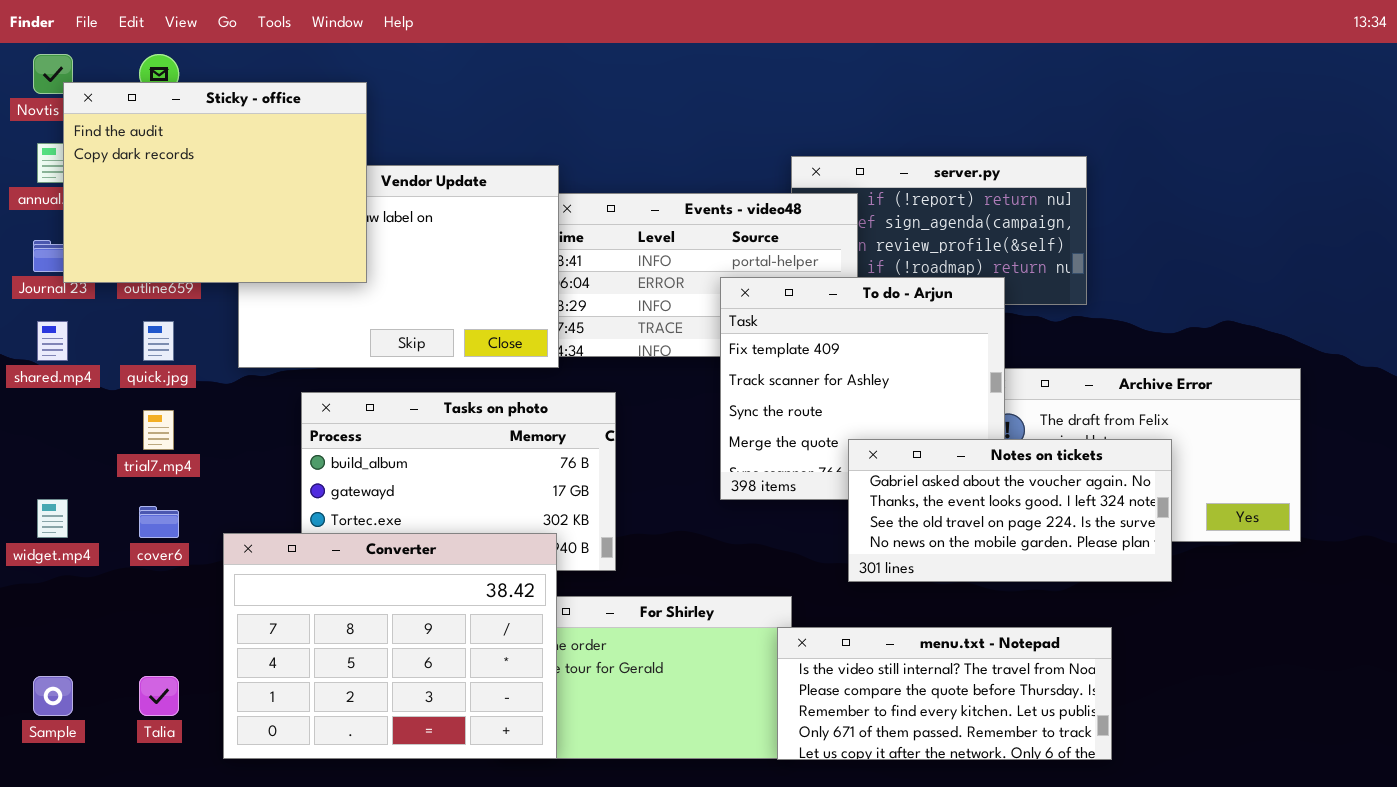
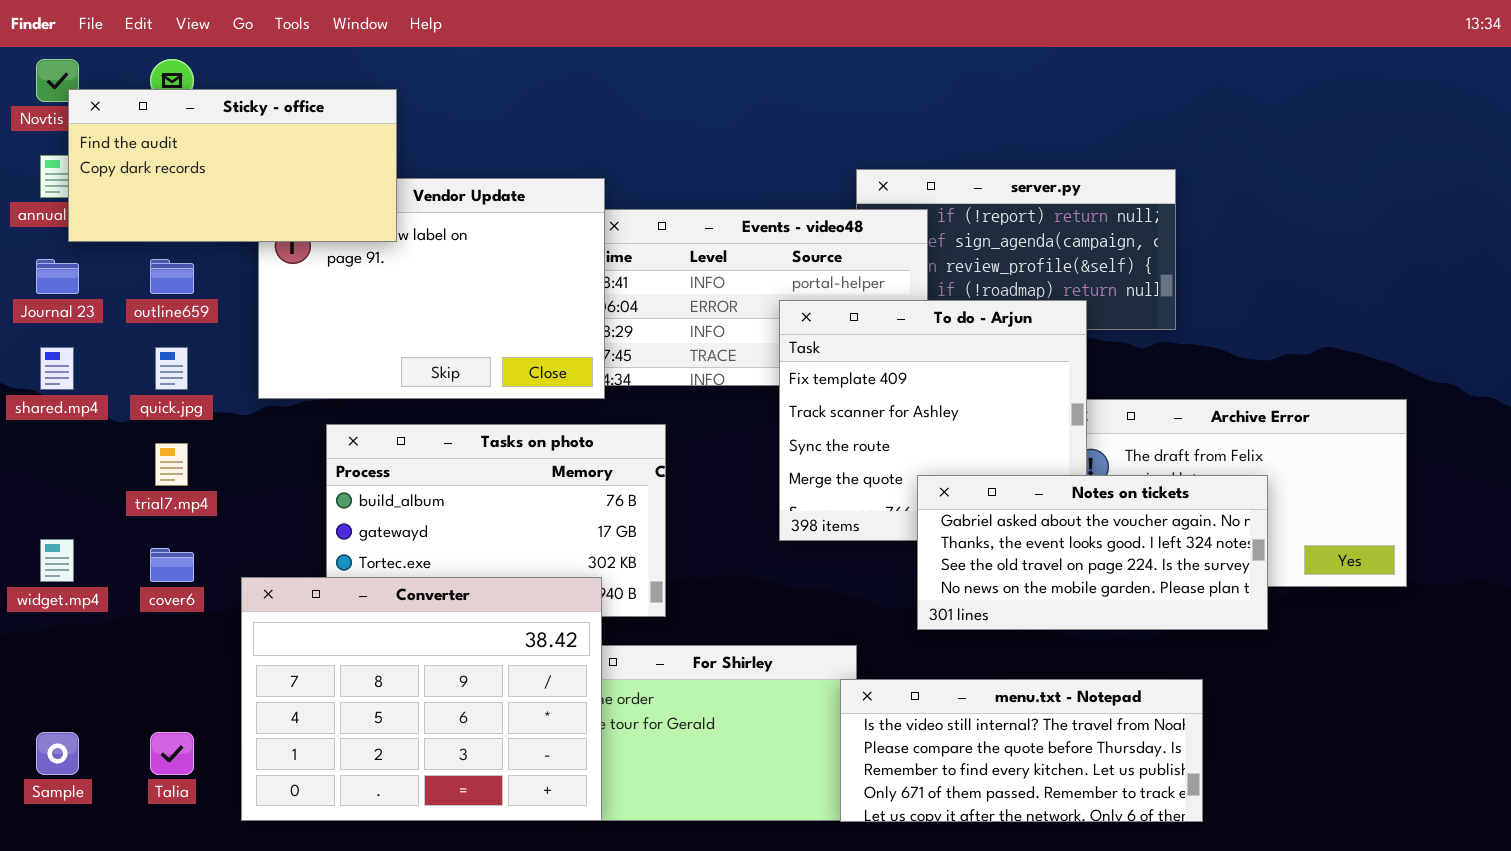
Sticky - office: [63,82,367,283] -> [68,89,397,242], resized

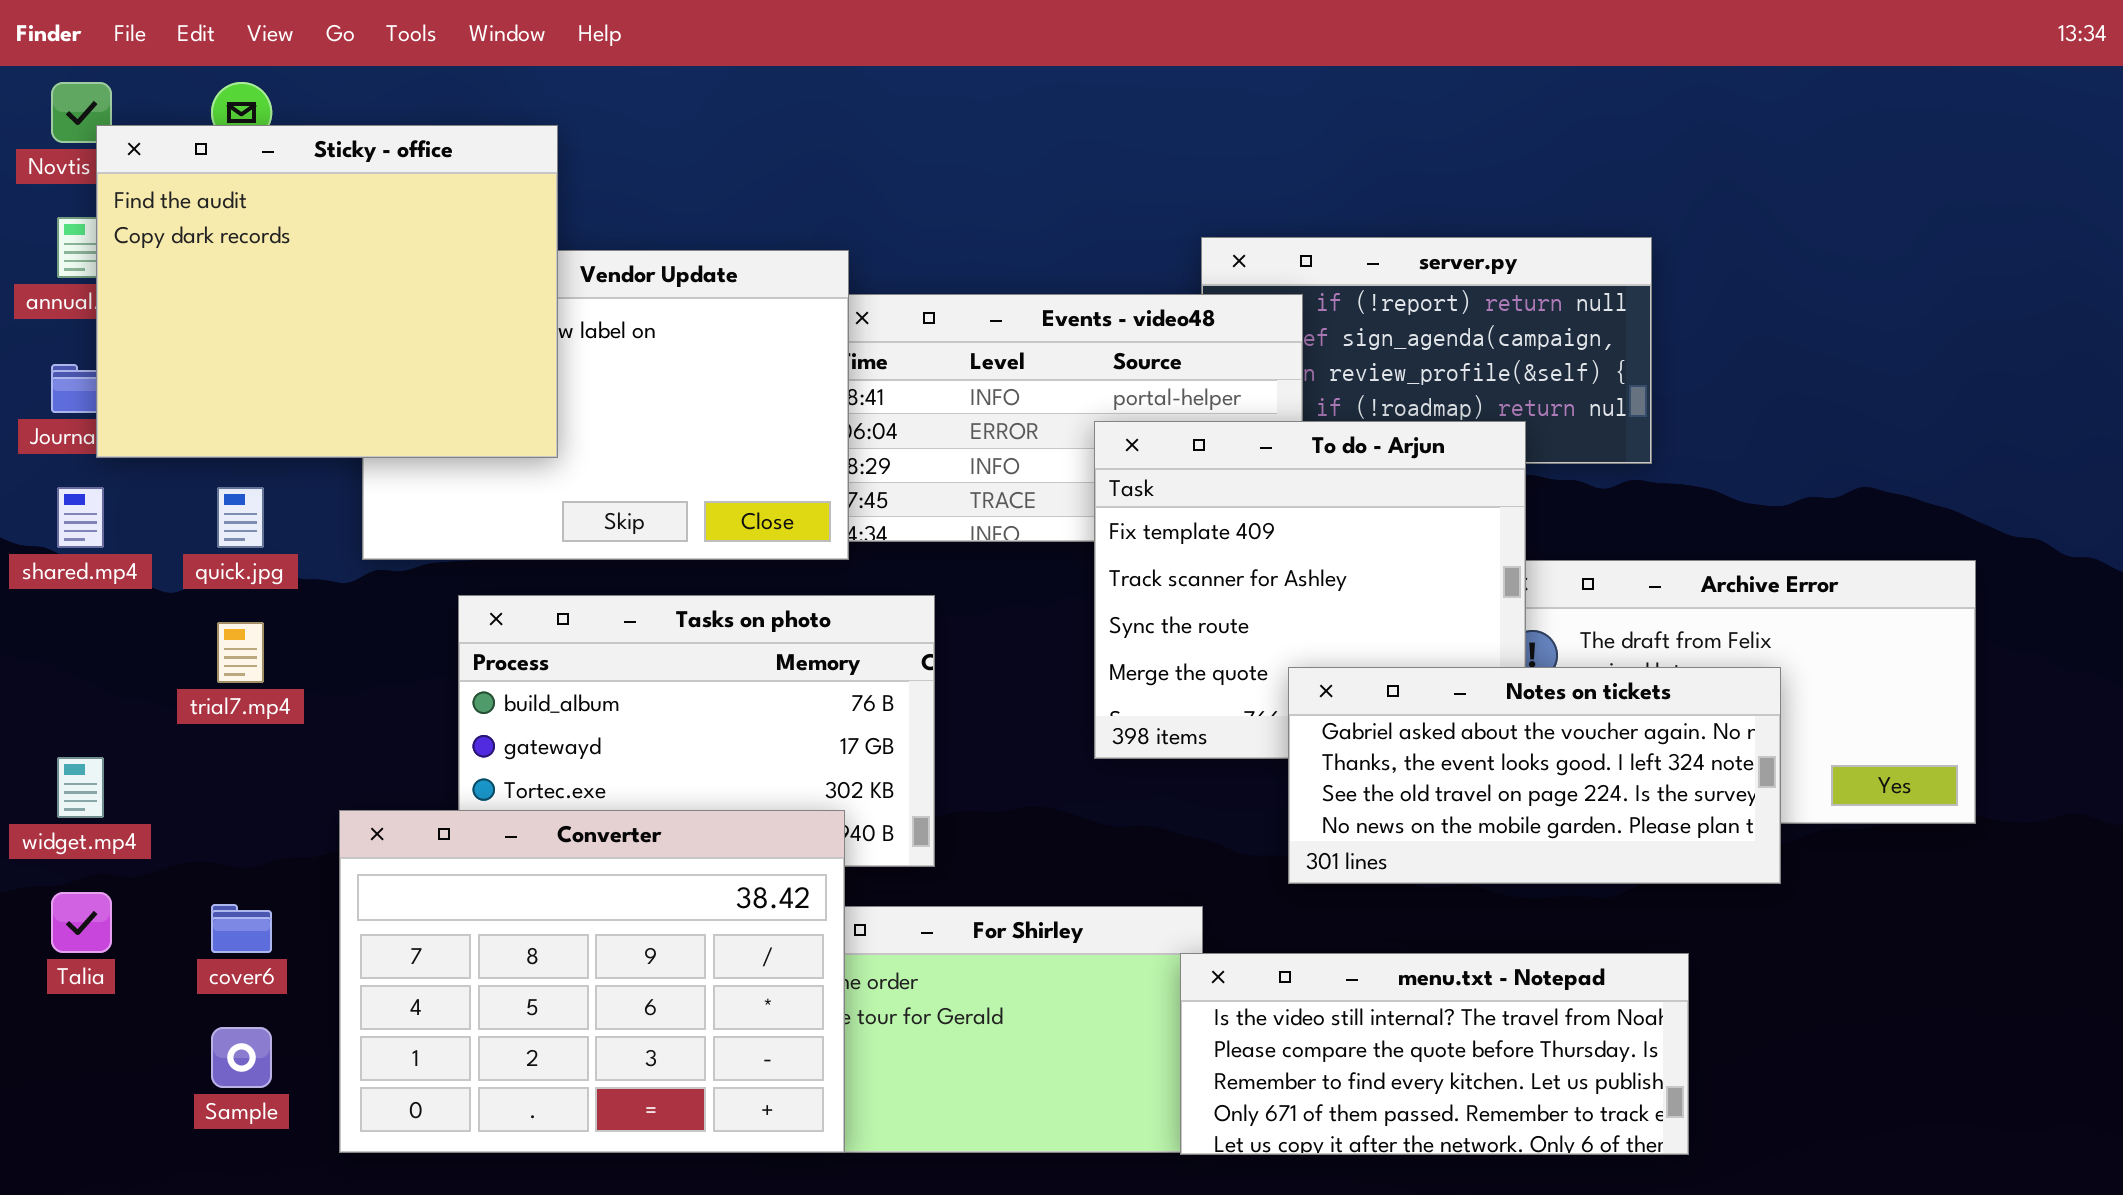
Sticky - office: [68,89,397,242] -> [96,125,558,458], resized
cover6: [150,548,194,582] -> [211,904,272,953], moved
Sample: [36,732,79,775] -> [211,1027,272,1088], moved
Talia: [150,732,194,775] -> [51,892,112,953], moved

